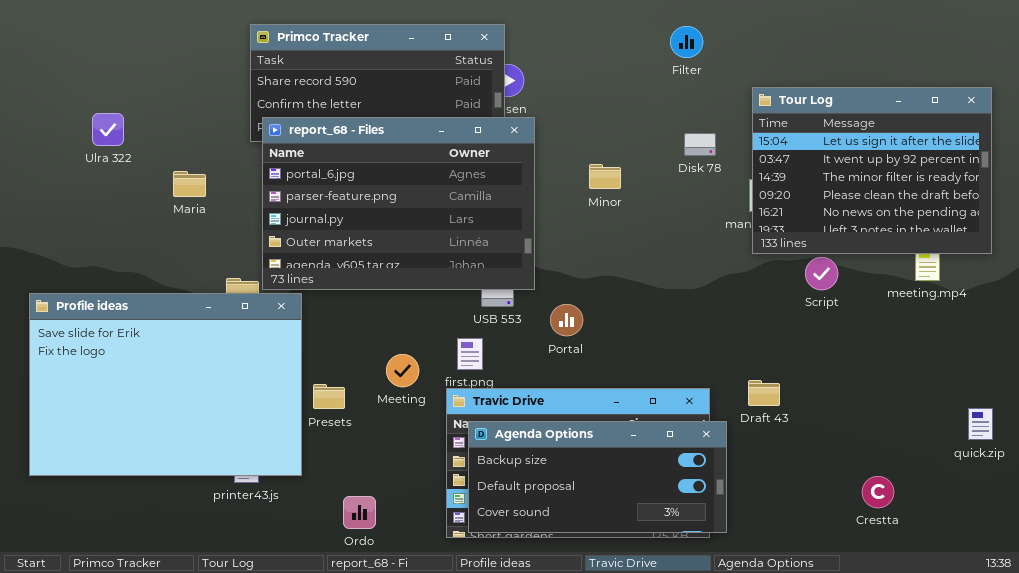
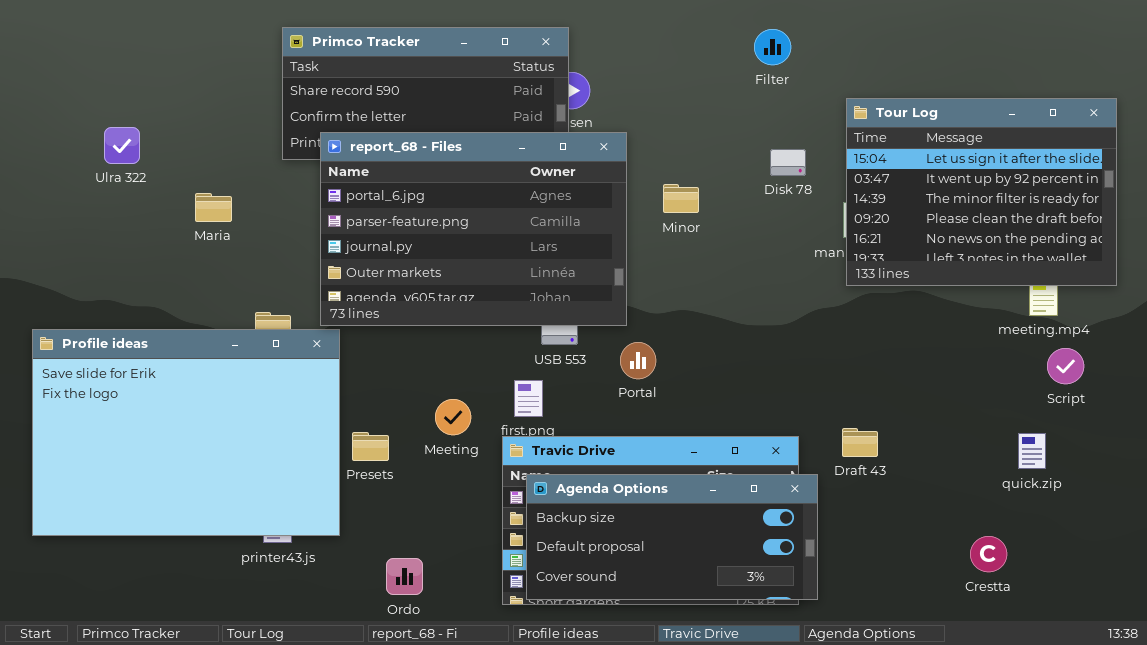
report_68 - Files: [262,117,535,290] -> [320,132,627,326], moved
Script: [805,257,838,290] -> [1047,348,1084,384], moved
quick.zip: [968,408,993,440] -> [1018,433,1046,469], moved

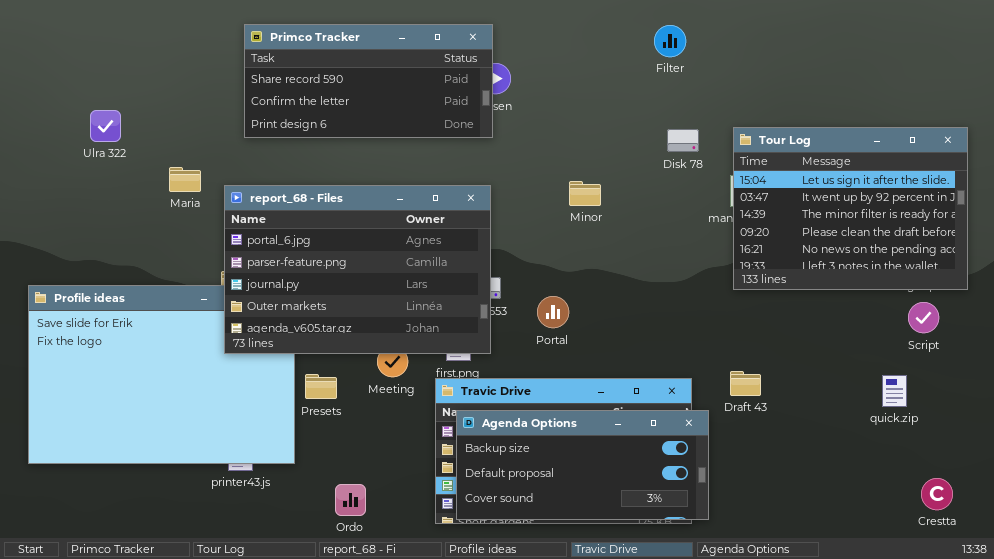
Tour Log: [846,98,1117,286] -> [733,127,968,290], moved
report_68 - Files: [320,132,627,326] -> [224,185,491,354], moved
Minor: [663,184,699,213] -> [569,181,601,206], moved
Crestta: [970,536,1007,572] -> [921,478,953,510], moved

